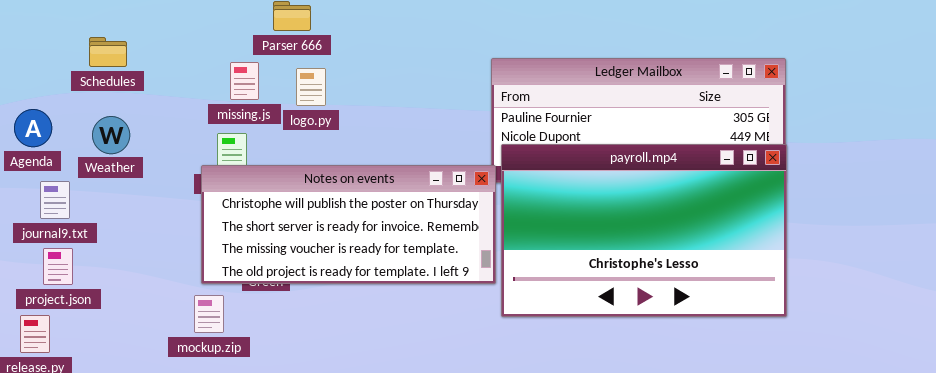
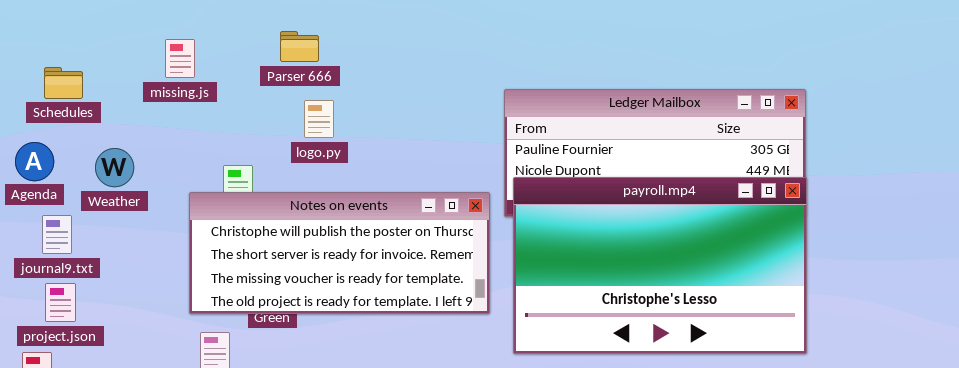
Schedules: [89,37,127,67] -> [44,67,83,99], moved
missing.js: [230,62,259,100] -> [165,39,195,78], moved
Notes on events: [201,165,496,284] -> [189,192,490,314], moved

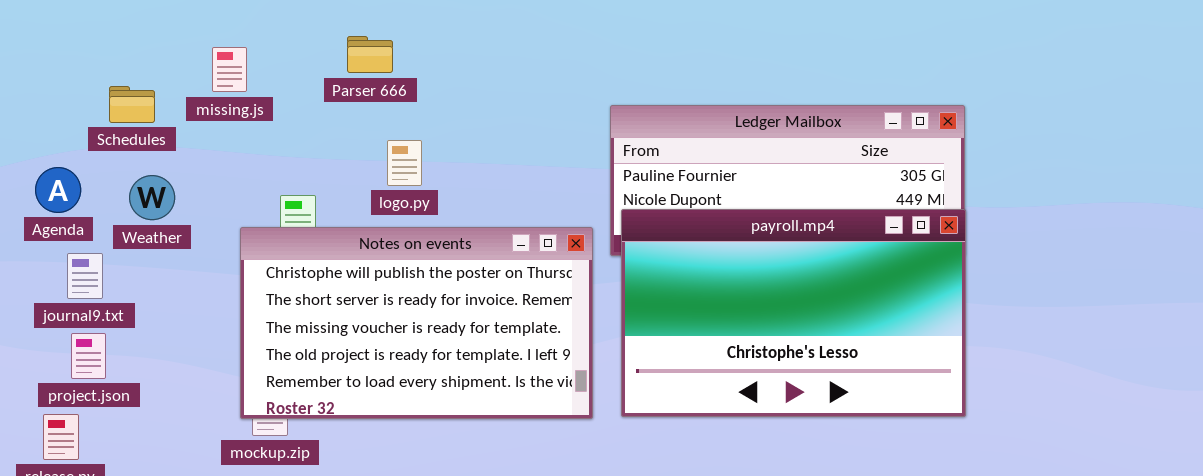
Schedules: [44,67,83,99] -> [109,86,155,123], moved
logo.py: [304,100,334,138] -> [387,140,422,186], moved
Notes on events: [189,192,490,314] -> [240,227,593,419], resized

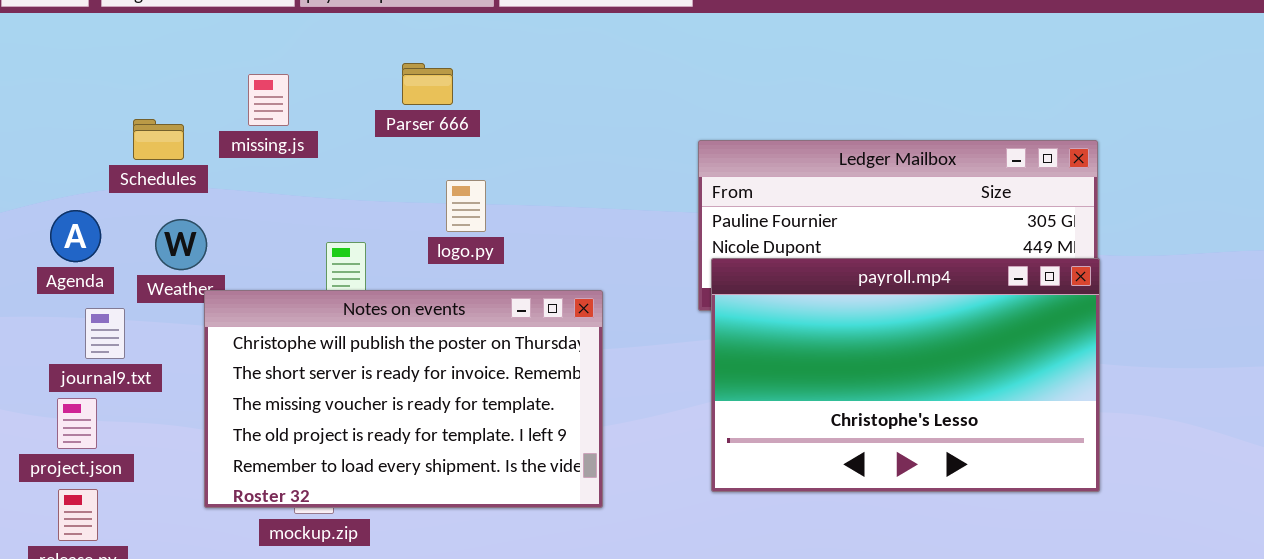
Notes on events: [240,227,593,419] -> [204,290,603,508], moved
project.json: [71,333,106,379] -> [57,398,97,449], moved

